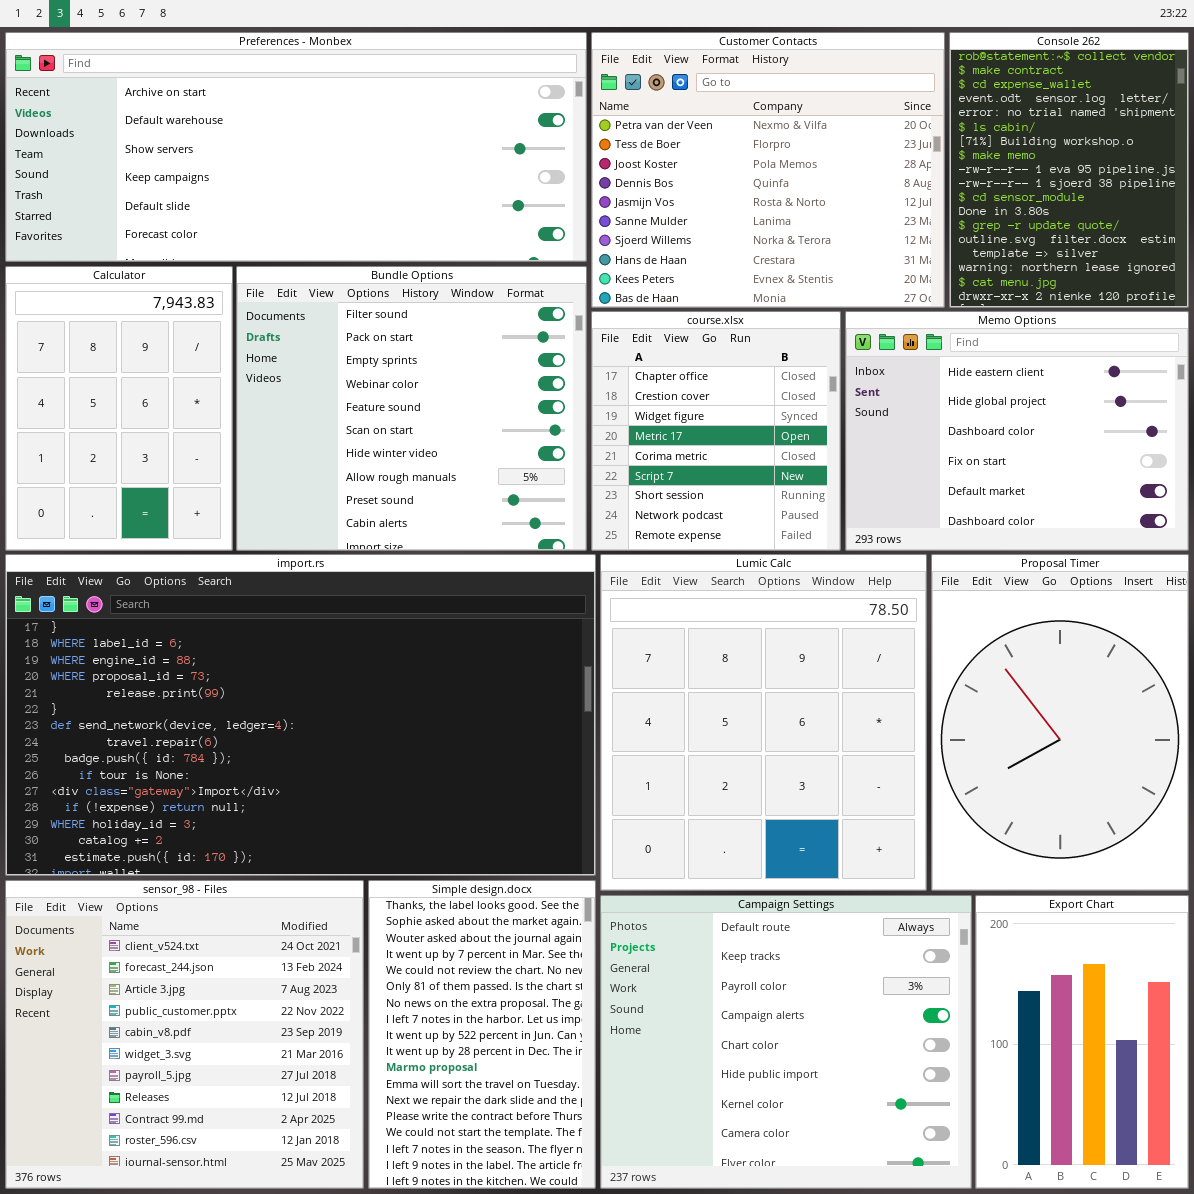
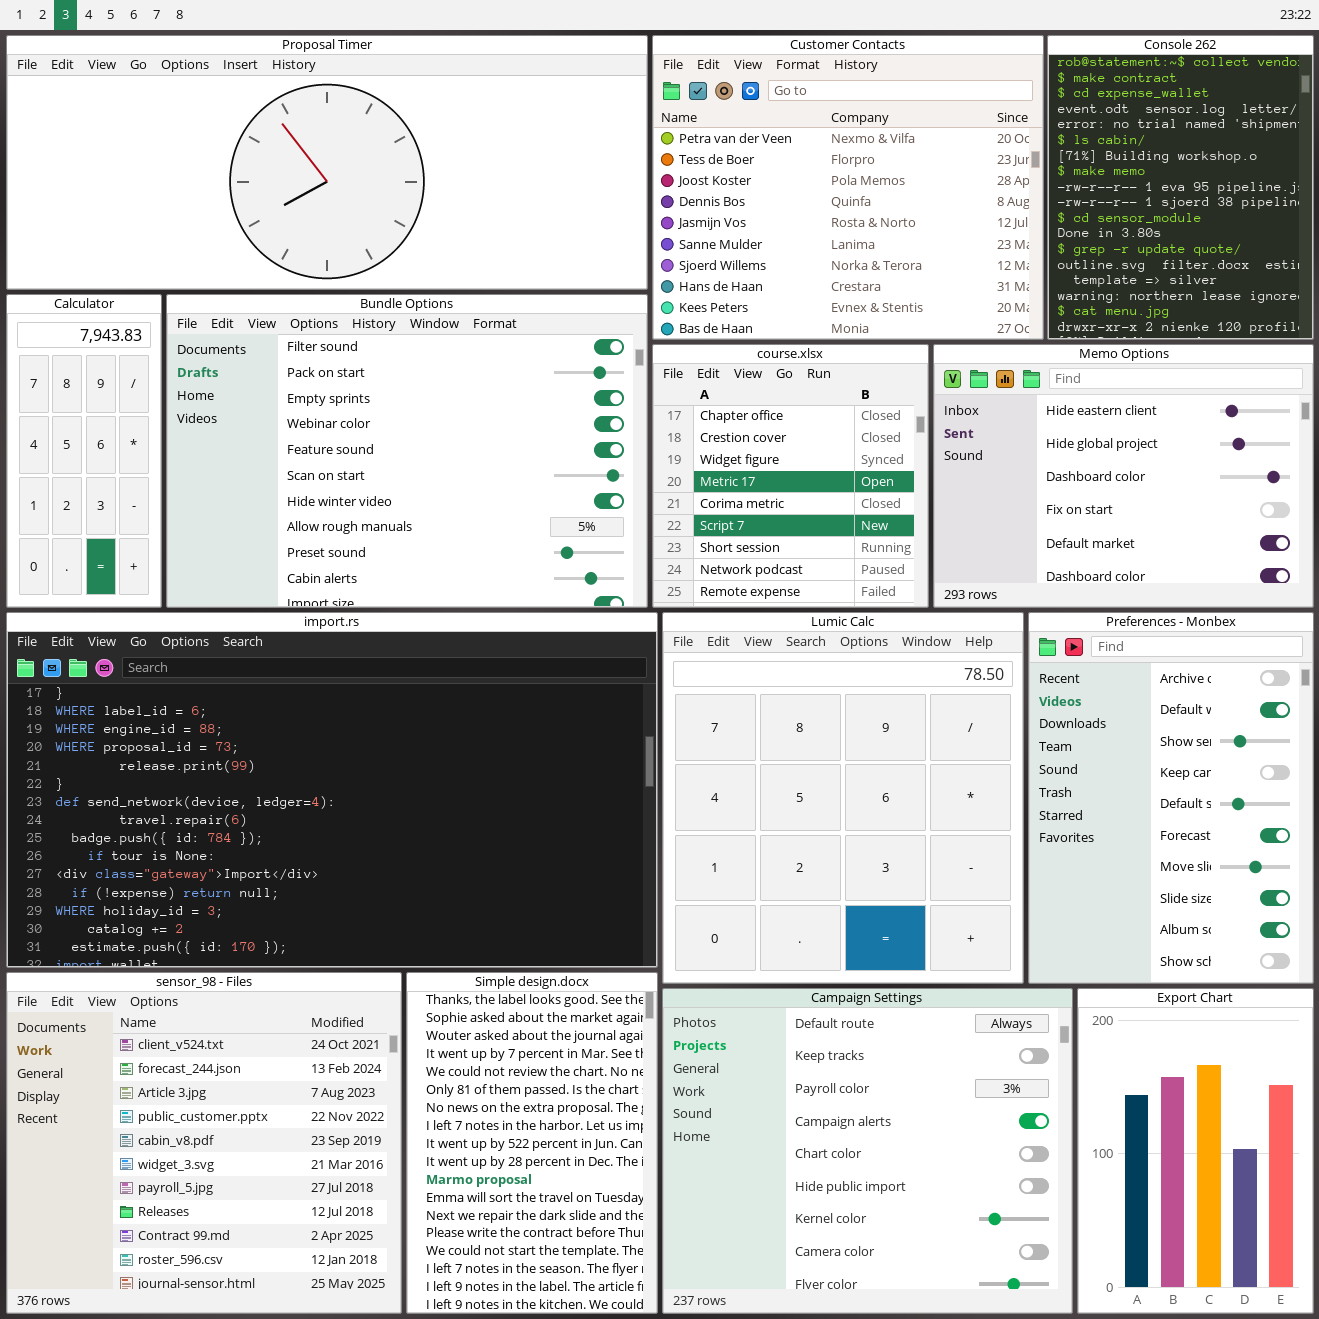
Preferences - Monbex: [5,32,587,262] -> [1028,612,1314,984], moved, resized
Calculator: [5,266,233,551] -> [6,294,162,608], resized
Bundle Options: [236,266,587,551] -> [166,294,648,608], resized
Proposal Timer: [931,554,1189,891] -> [6,35,648,290], moved, resized

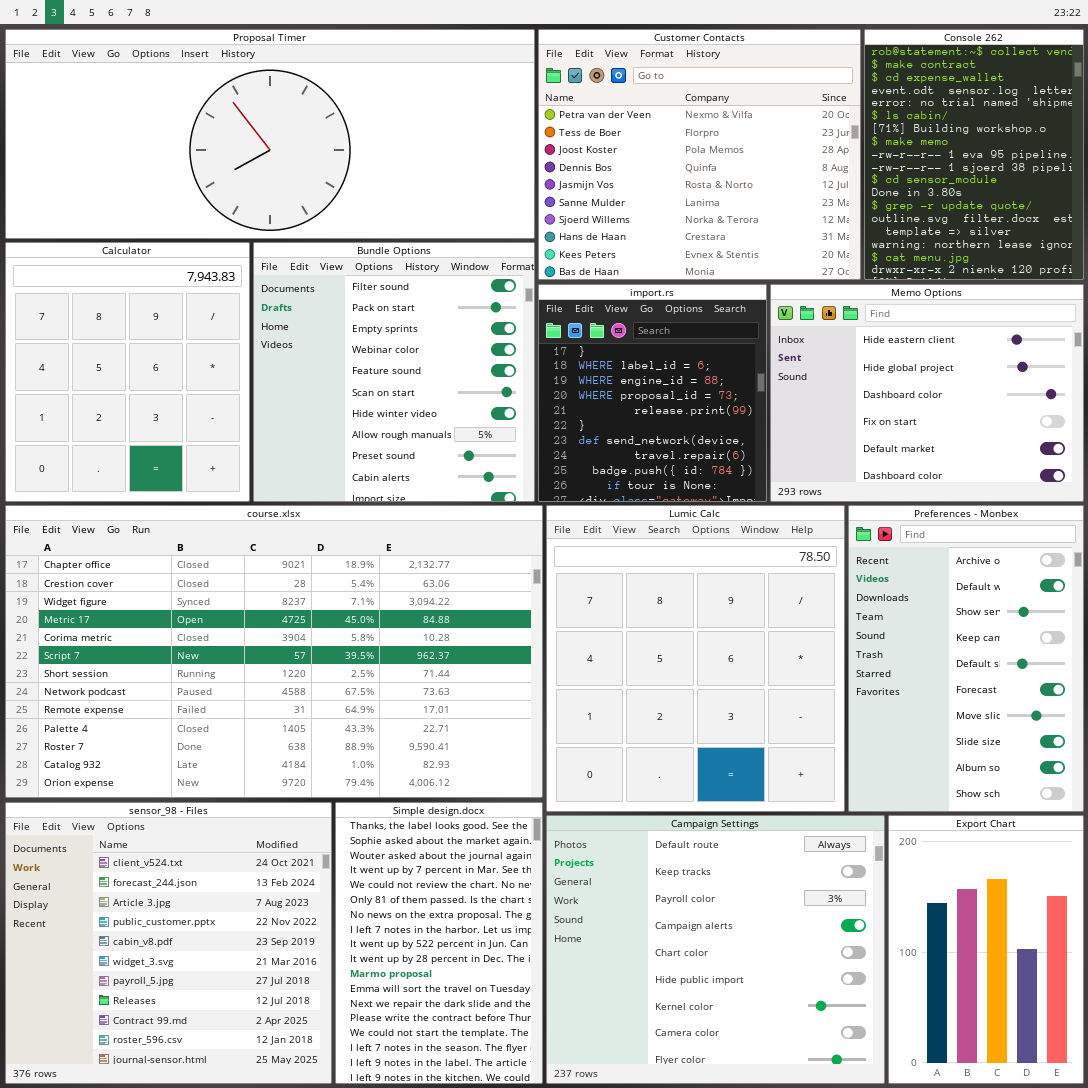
Calculator: [6,294,162,608] -> [5,242,250,502], resized
Bundle Options: [166,294,648,608] -> [253,242,535,502], resized
course.xlsx: [652,344,929,608] -> [5,505,543,798], moved, resized
import.rs: [6,612,658,968] -> [538,284,767,502], moved, resized

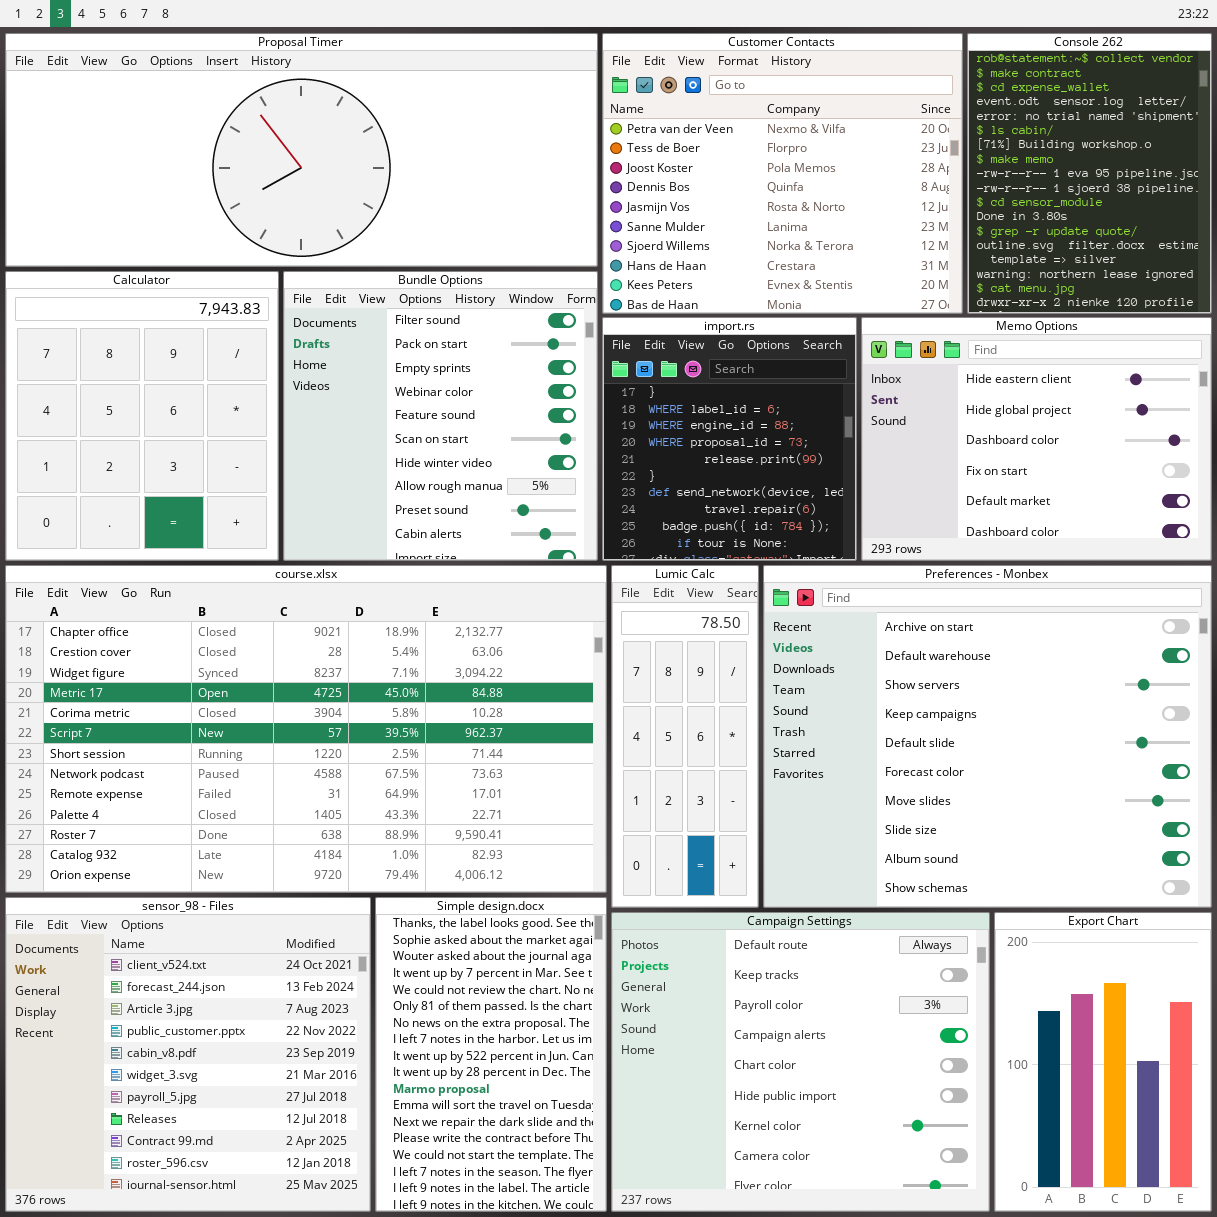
Lumic Calc: [546,505,845,812] -> [611,565,759,908], resized
Preferences - Monbex: [848,505,1084,812] -> [763,565,1212,908], resized

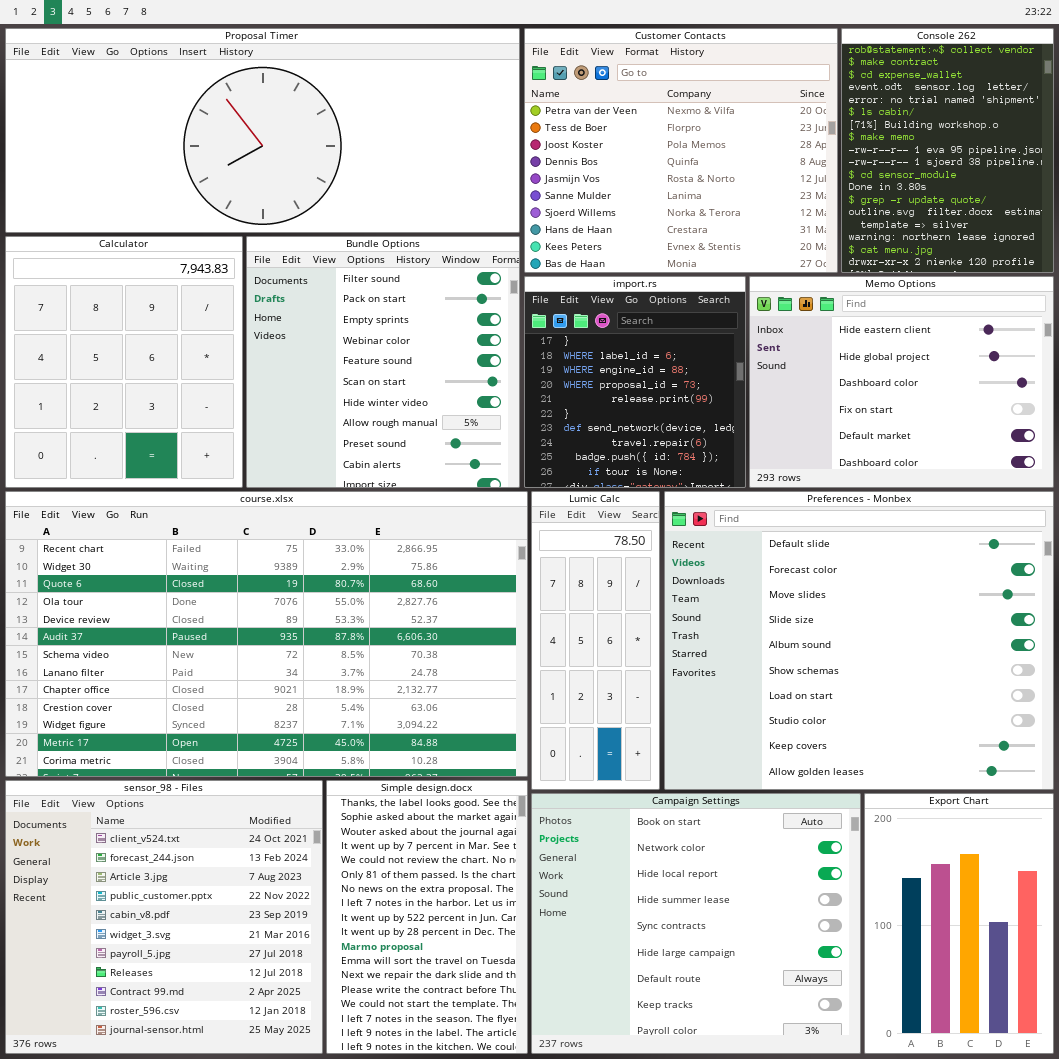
course.xlsx: [5,565,607,893] -> [5,491,528,777], scrolled up 8 rows
Preferences - Monbex: [763,565,1212,908] -> [664,491,1054,790], scrolled down 4 rows
Campaign Settings: [611,912,990,1212] -> [531,793,861,1054], scrolled up 6 rows

